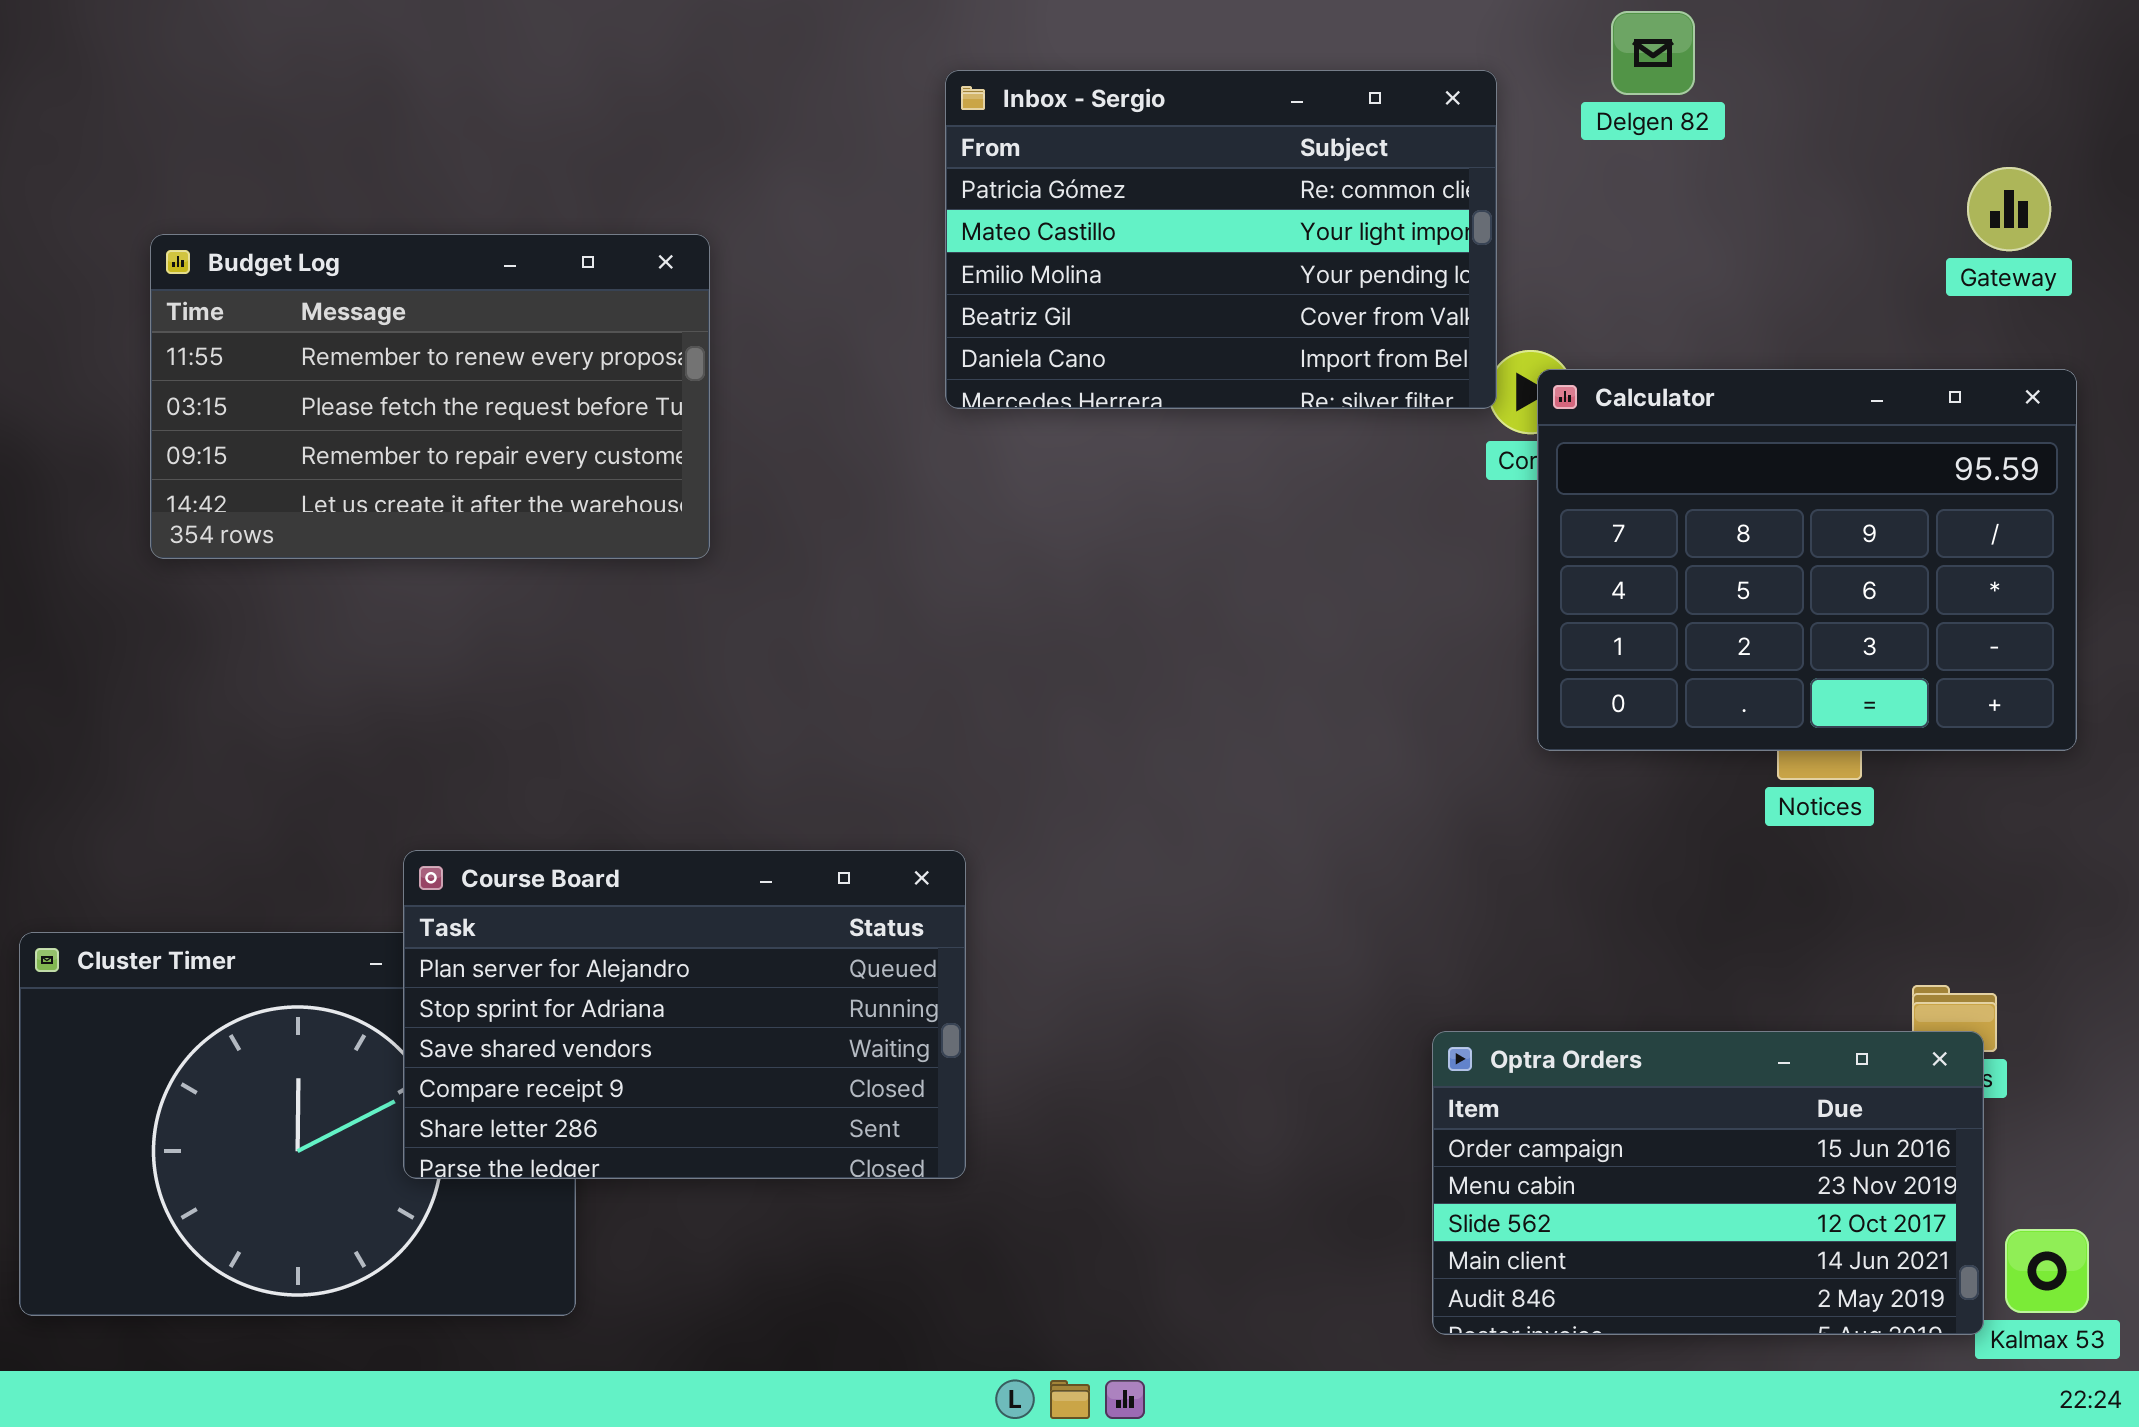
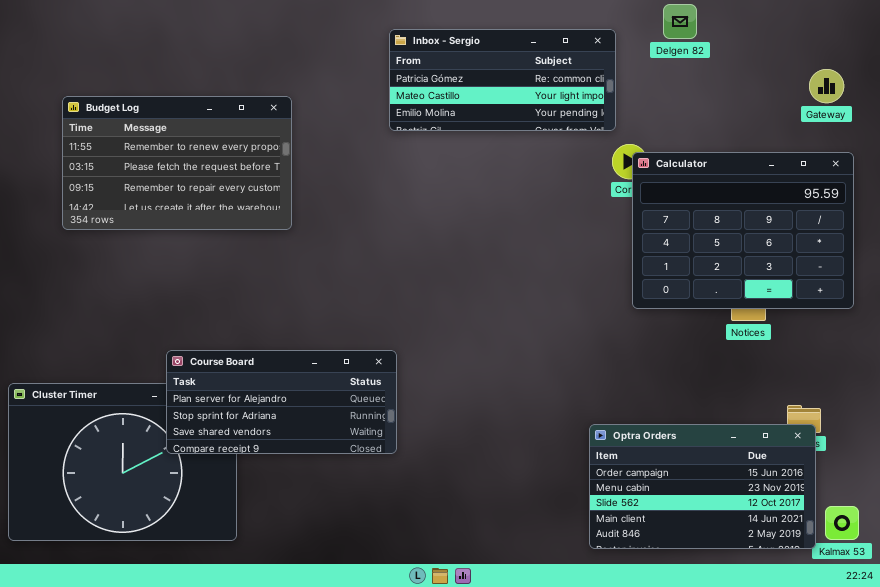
Inbox - Sergio: [945,70,1497,409] -> [389,29,616,131], resized
Course Board: [403,850,966,1179] -> [166,350,397,454], resized

